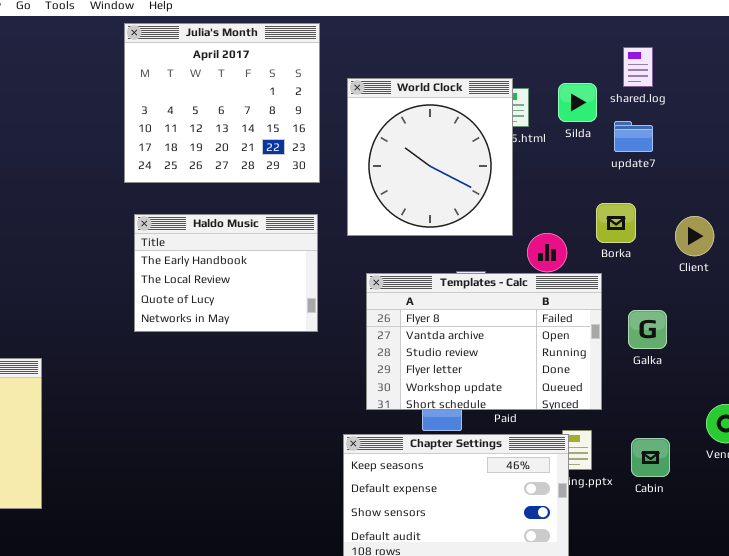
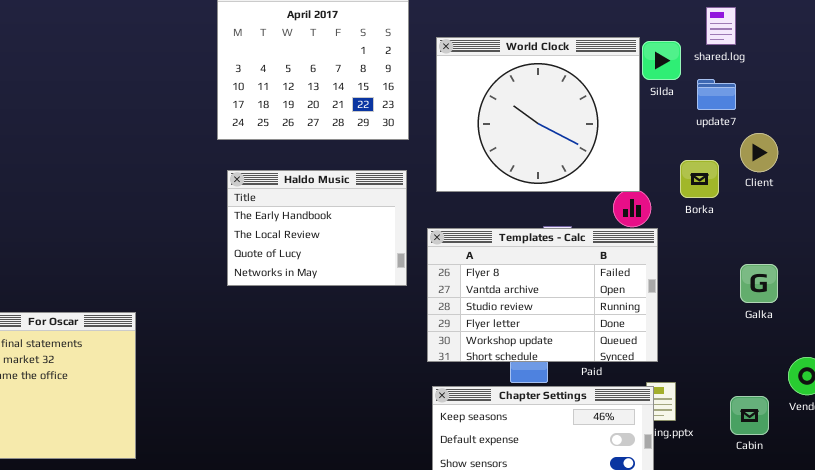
World Clock: [347,78,513,236] -> [436,37,640,192], resized
Client: [675,216,714,256] -> [740,133,778,172], moved
Templates - Calc: [366,273,602,410] -> [427,228,658,362], moved
Galka: [628,310,667,349] -> [740,264,778,303], moved
Cabin: [631,438,670,477] -> [730,396,769,435], moved

